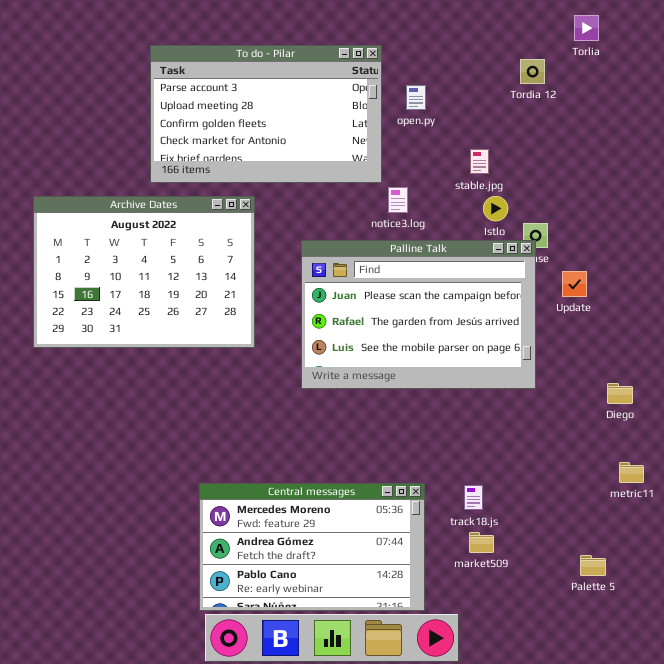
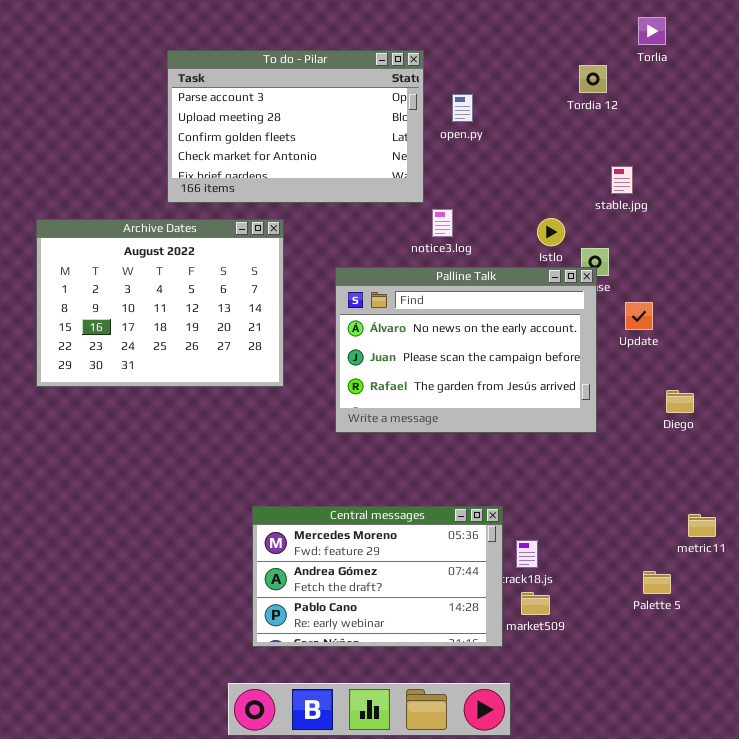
stable.jpg: [470,149,489,174] -> [611,166,633,194], moved
Palline Talk: [301,240,536,389] -> [335,267,597,433], scrolled up 1 row
Diego: [607,383,633,404] -> [666,390,694,413], moved
Central messages: [199,483,425,611] -> [252,506,503,647], moved
Palette 5: [580,555,606,576] -> [643,571,671,594], moved

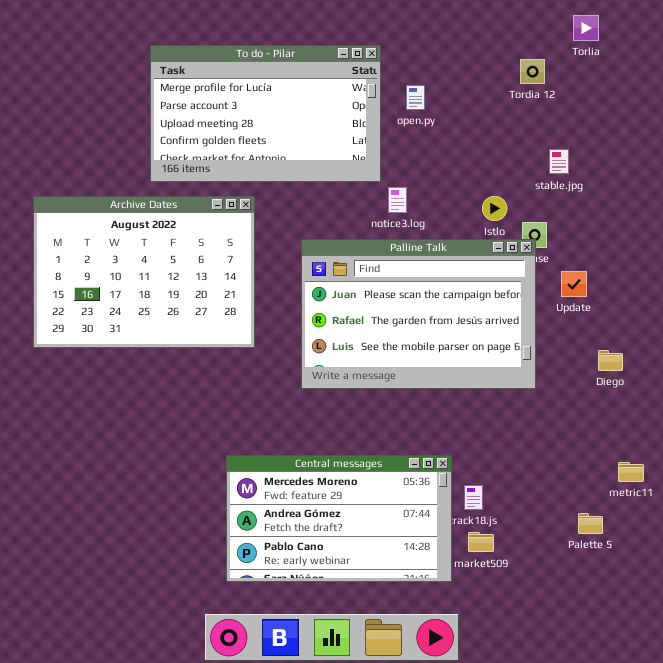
To do - Pilar: [167,50,424,203] -> [150,45,381,182], scrolled up 1 row
Palline Talk: [335,267,597,433] -> [301,239,536,389], scrolled down 1 row

